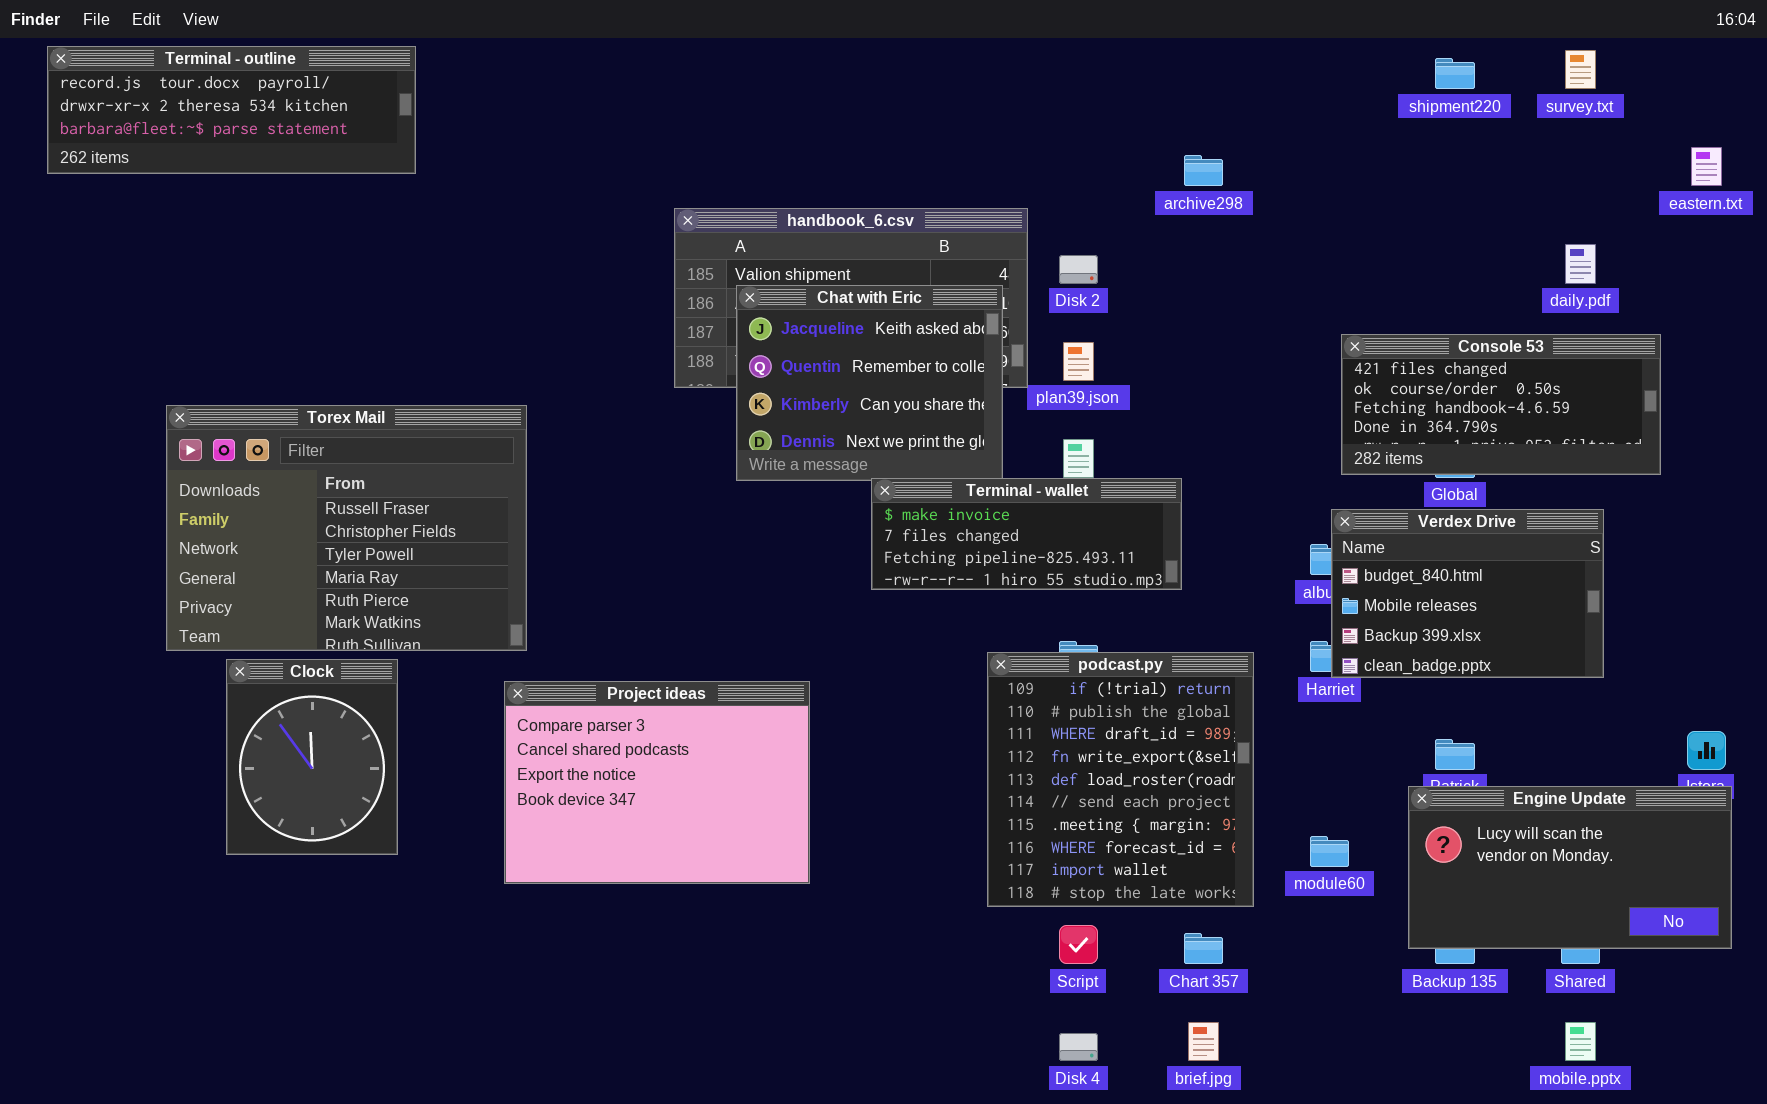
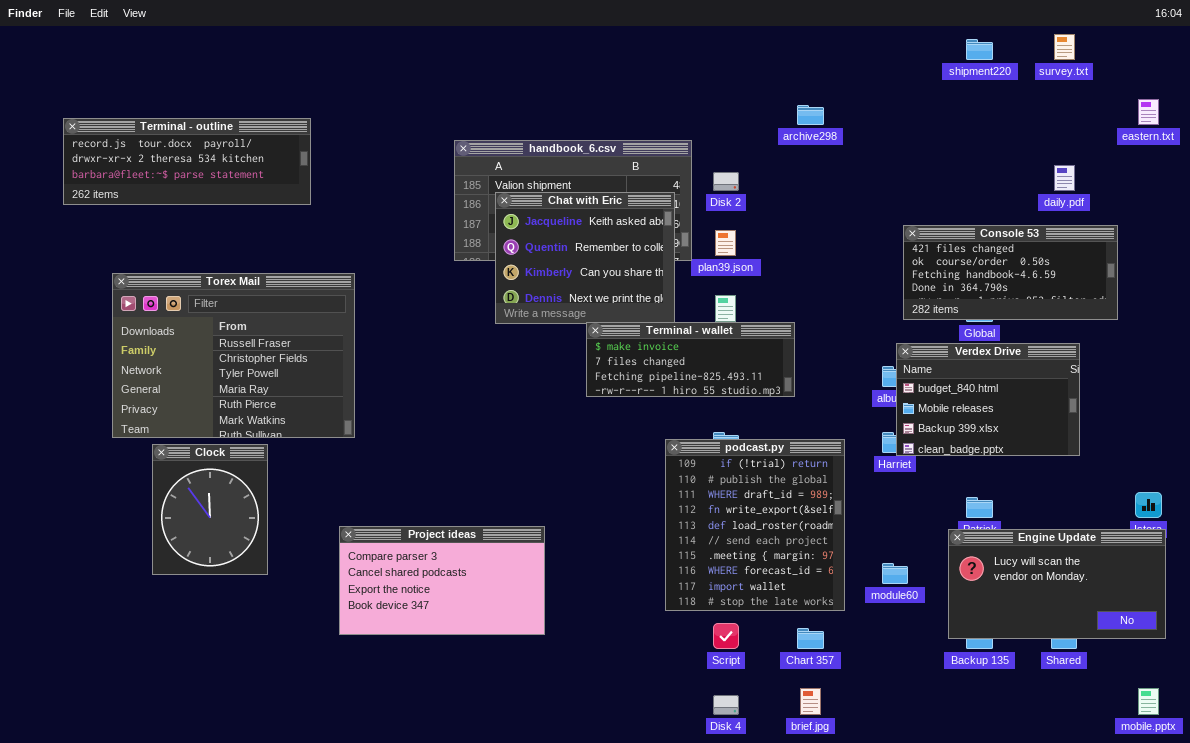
Terminal - outline: [47,46,416,174] -> [63,118,311,205], moved
Project ideas: [504,681,810,884] -> [339,526,545,635], moved, resized
mobile.pptx: [1565,1022,1596,1061] -> [1138,688,1159,715], moved

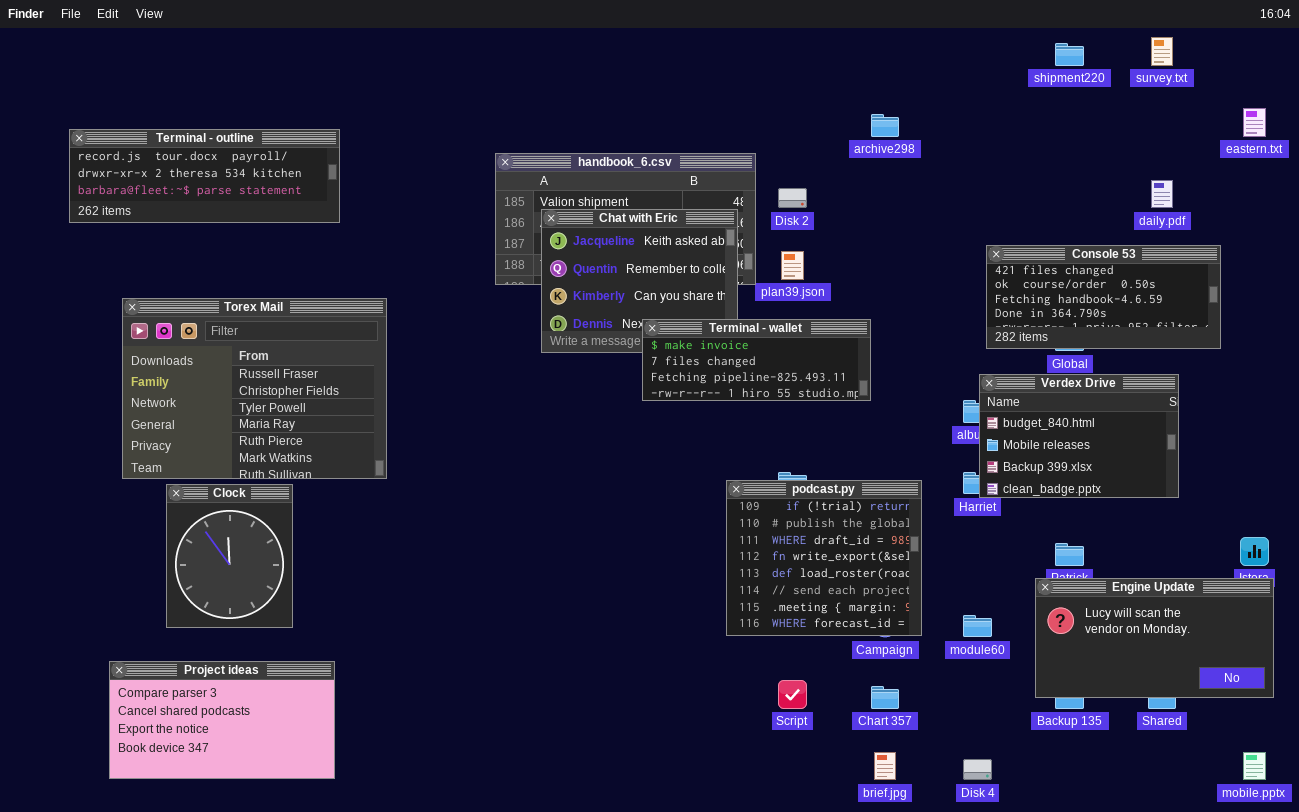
Terminal - wallet: [586,322,795,397] -> [642,319,871,401], moved
podcast.py: [665,439,845,611] -> [726,480,922,636], resized
Project ideas: [339,526,545,635] -> [109,661,335,779], moved
Disk 4: [713,695,739,715] -> [963,759,992,780], moved

